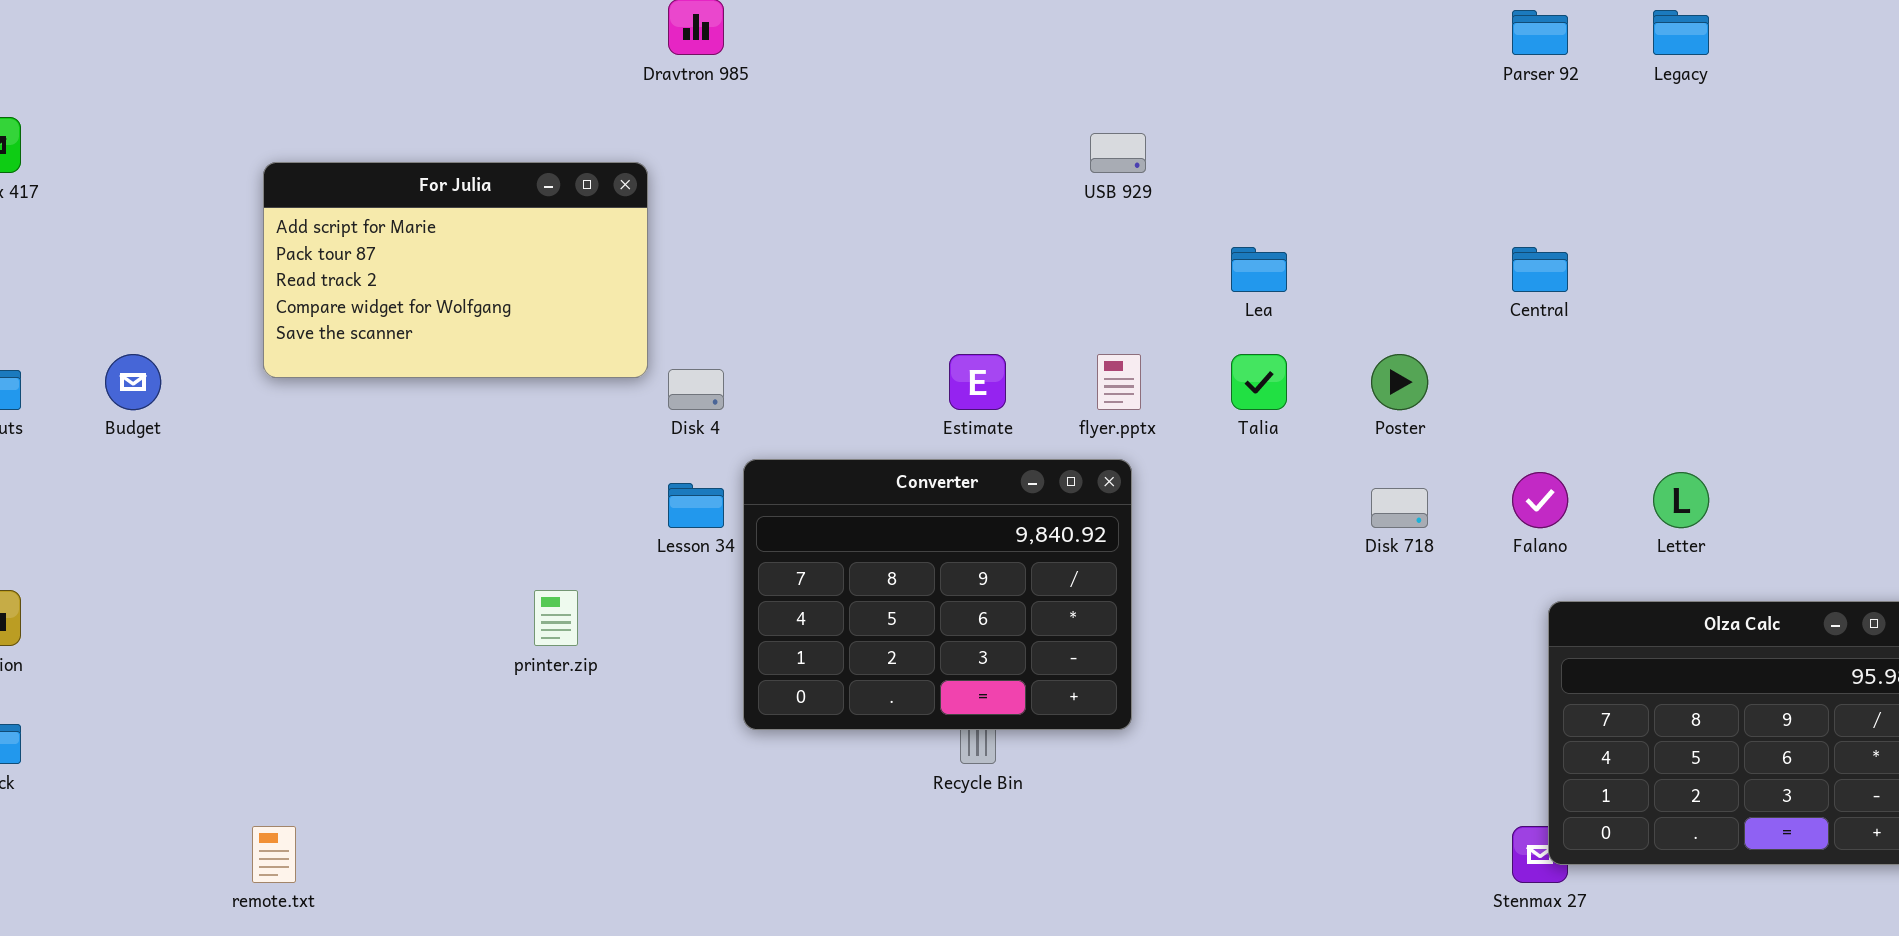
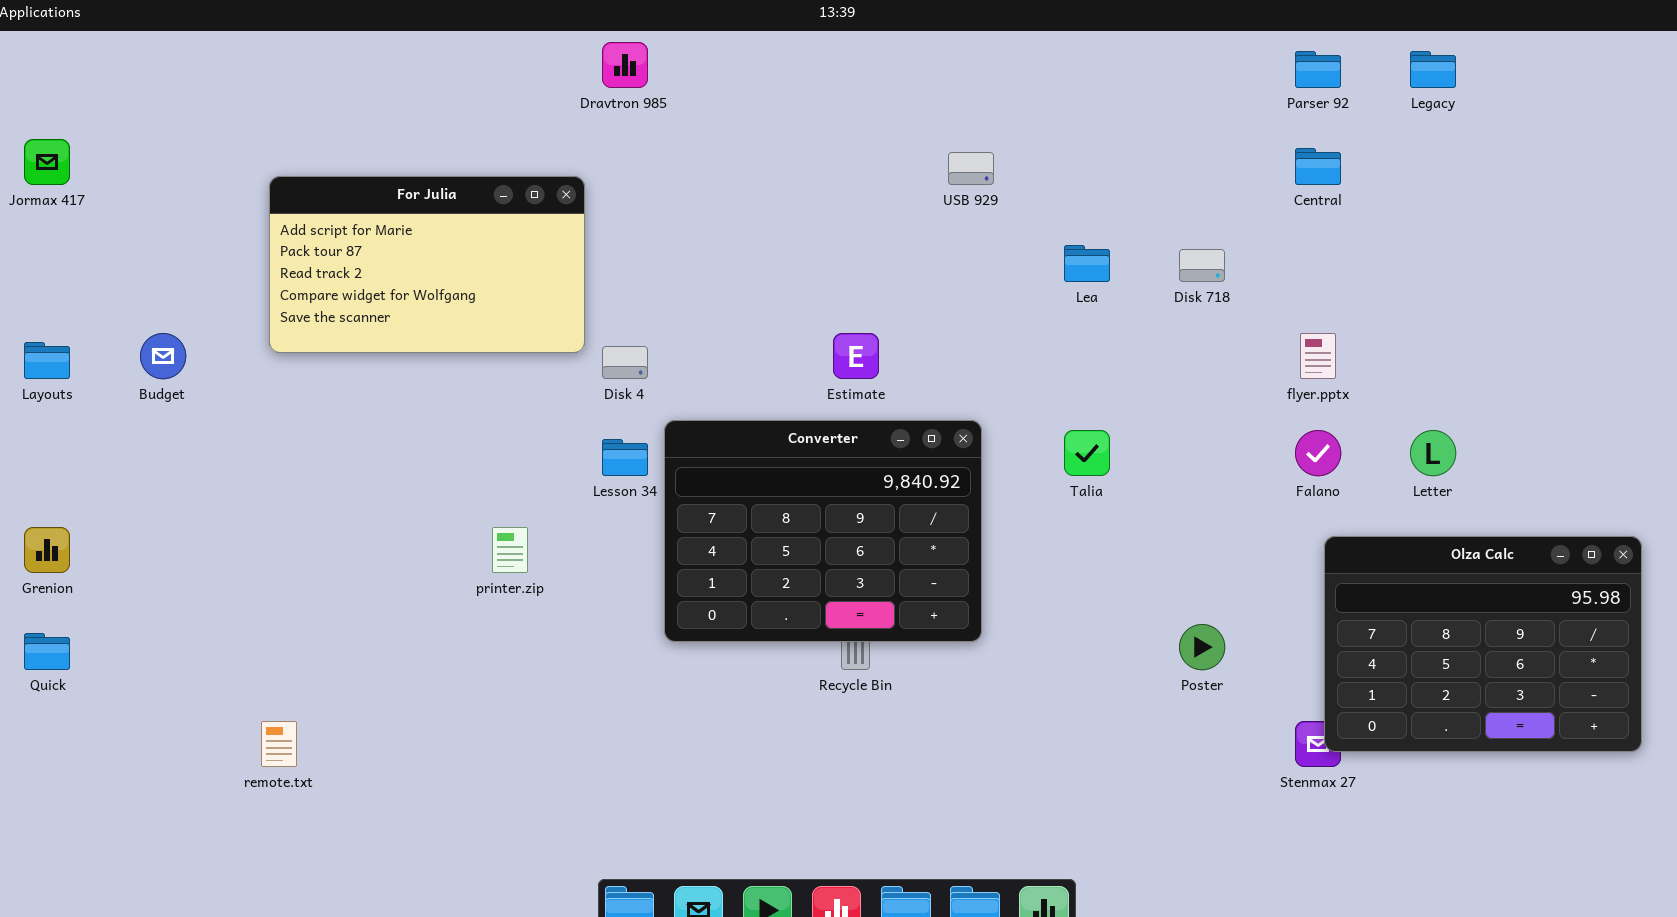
Central: [1512,247,1568,292] -> [1295,148,1341,185], moved
flyer.pptx: [1097,354,1141,410] -> [1300,333,1336,379], moved
Talia: [1231,354,1287,410] -> [1064,430,1110,476], moved
Poster: [1371,354,1428,410] -> [1179,624,1225,670], moved
Disk 718: [1371,488,1428,528] -> [1179,249,1225,282], moved

